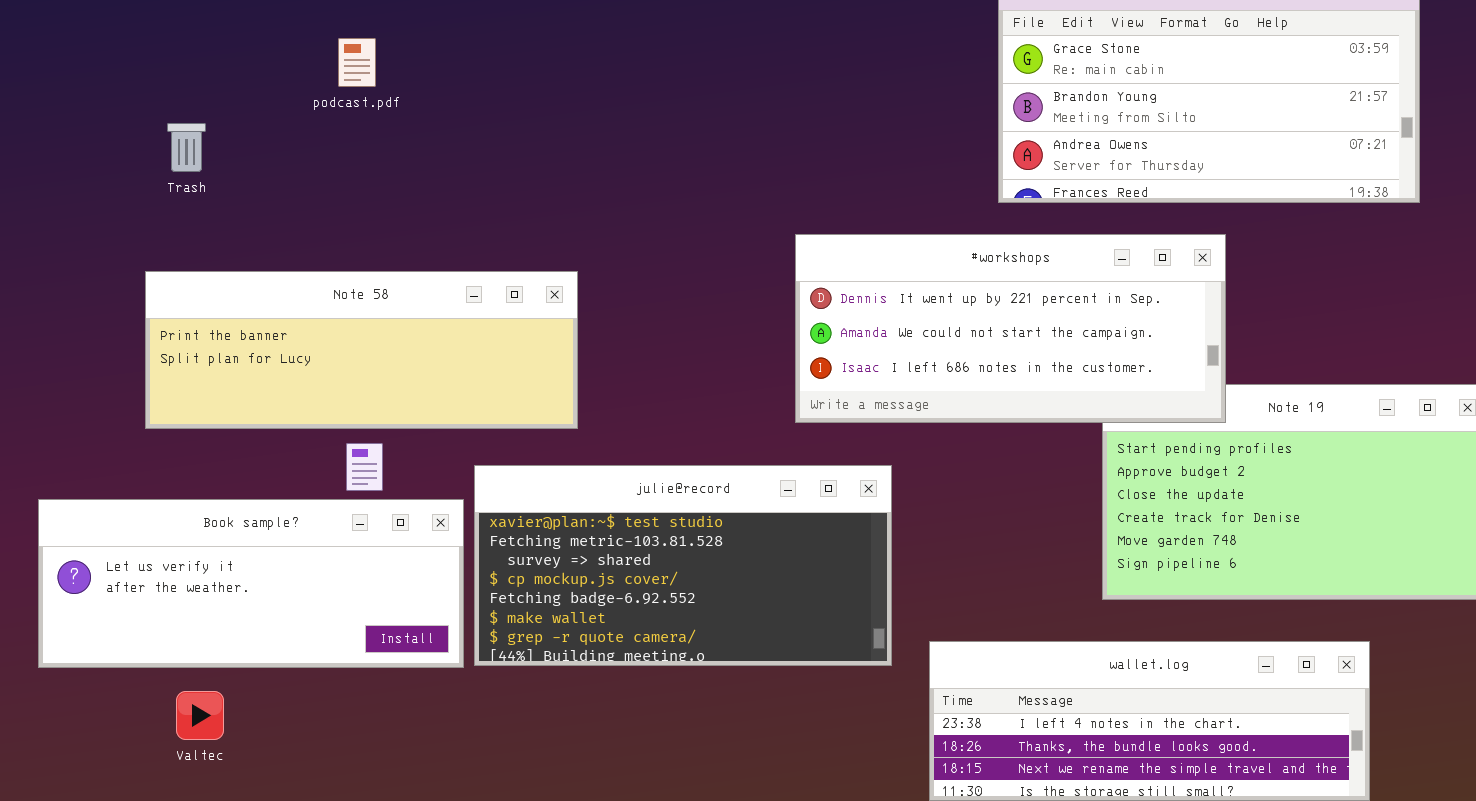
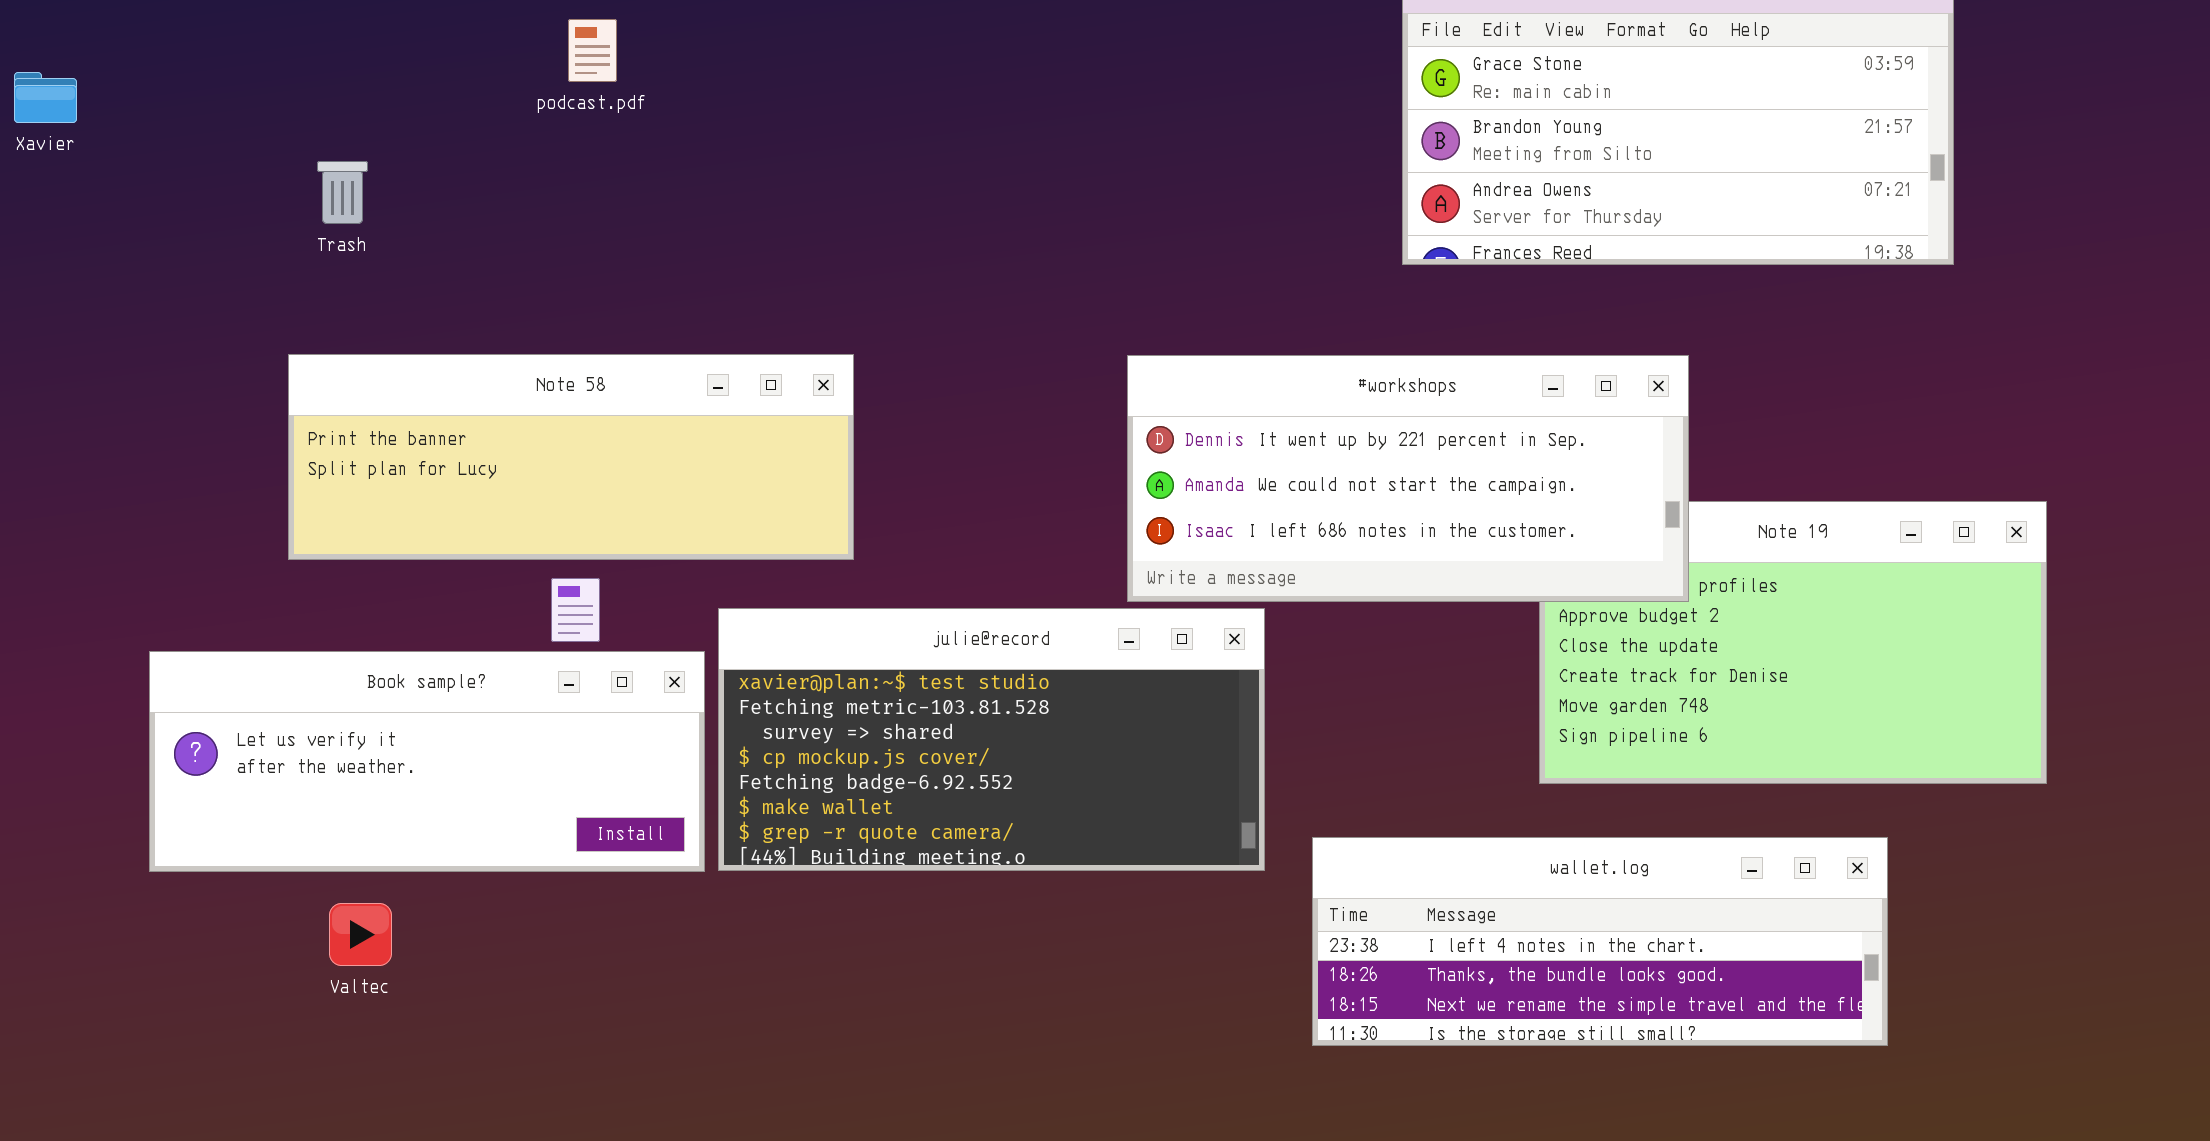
podcast.pdf: [338,38,376,87] -> [568,19,617,82], moved
#workshops: [795,234,1226,423] -> [1127,355,1689,602], moved

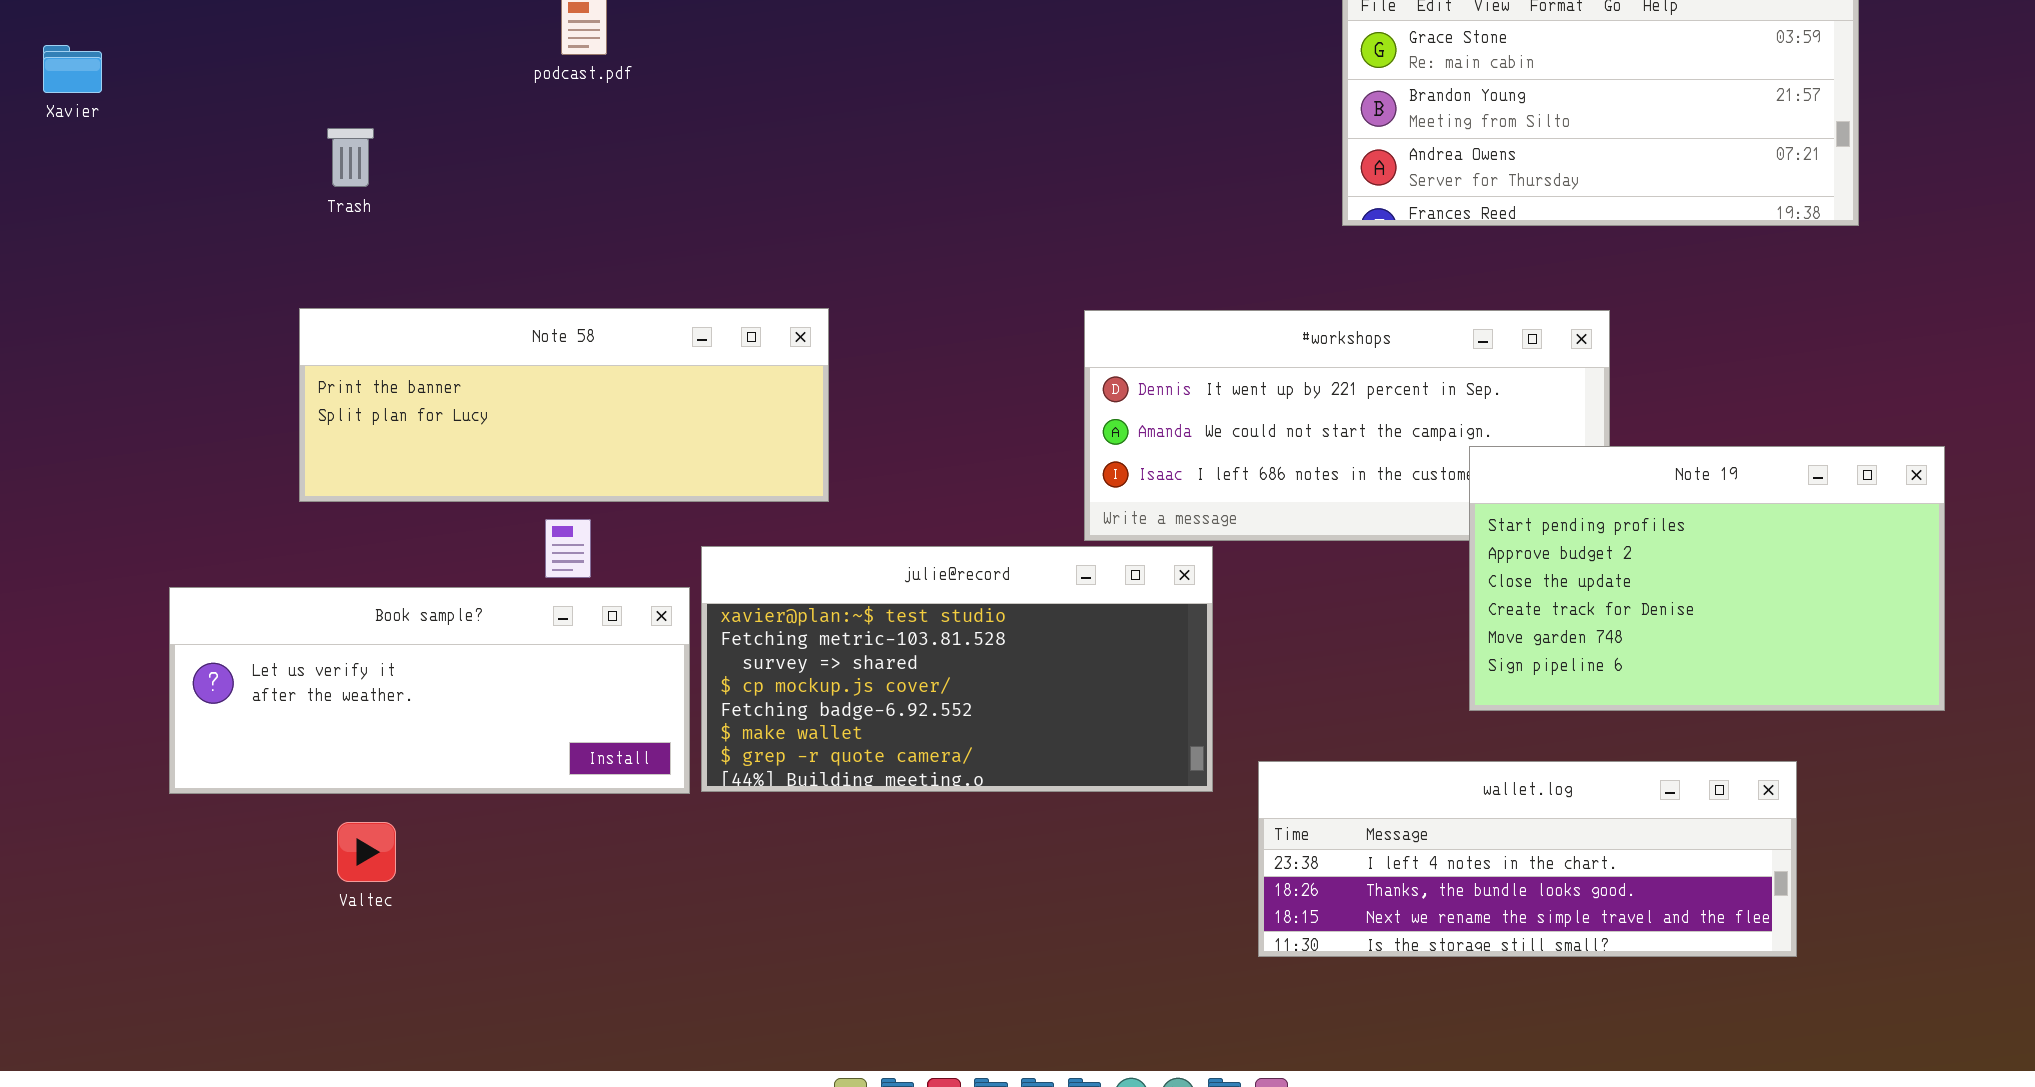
Note 19: [1539,501,2047,784] -> [1469,446,1945,711], raised

